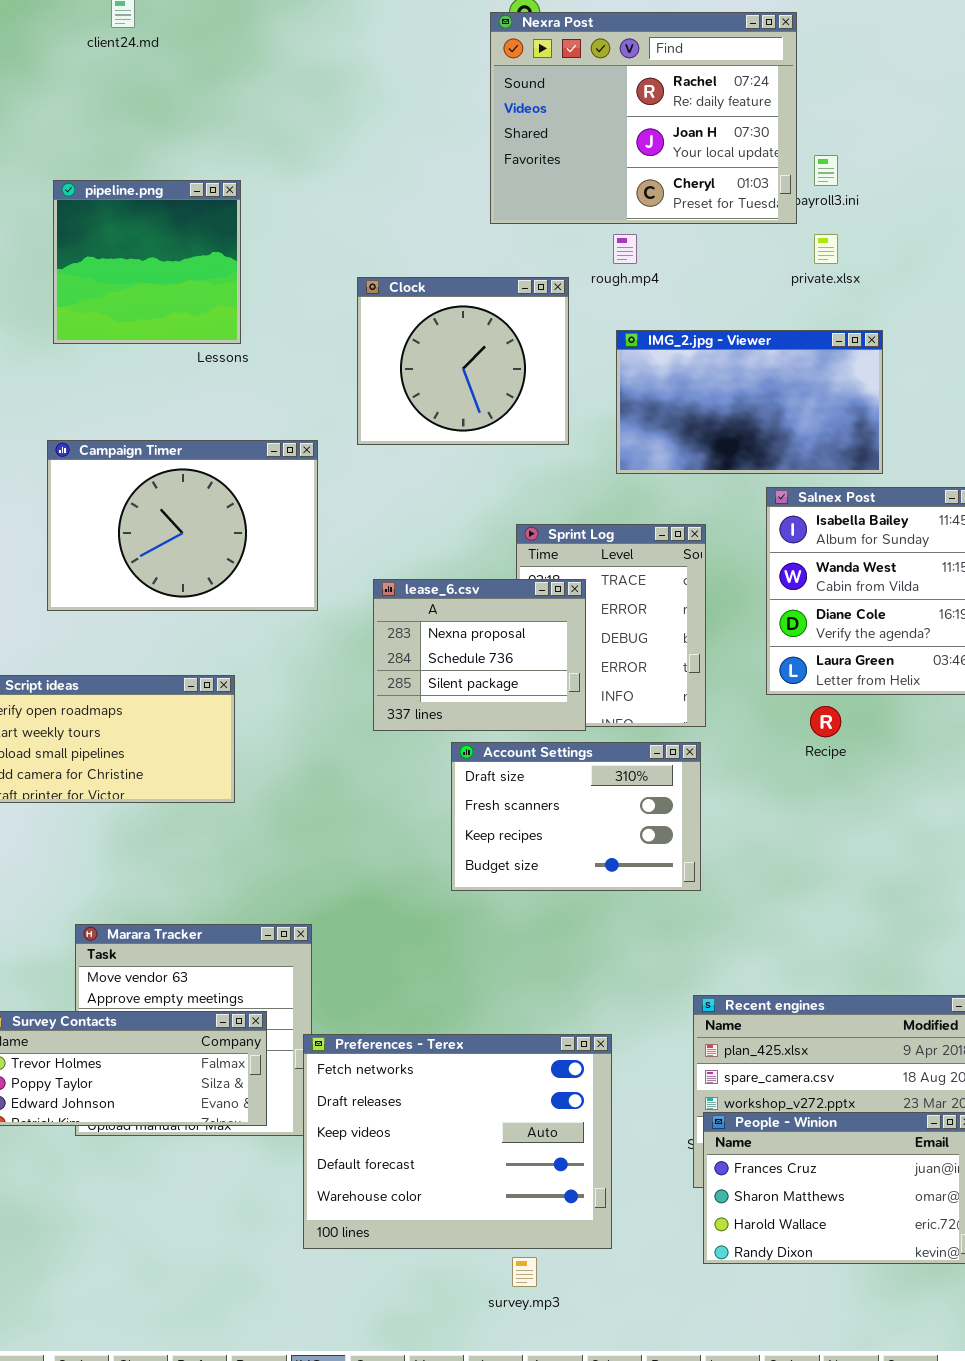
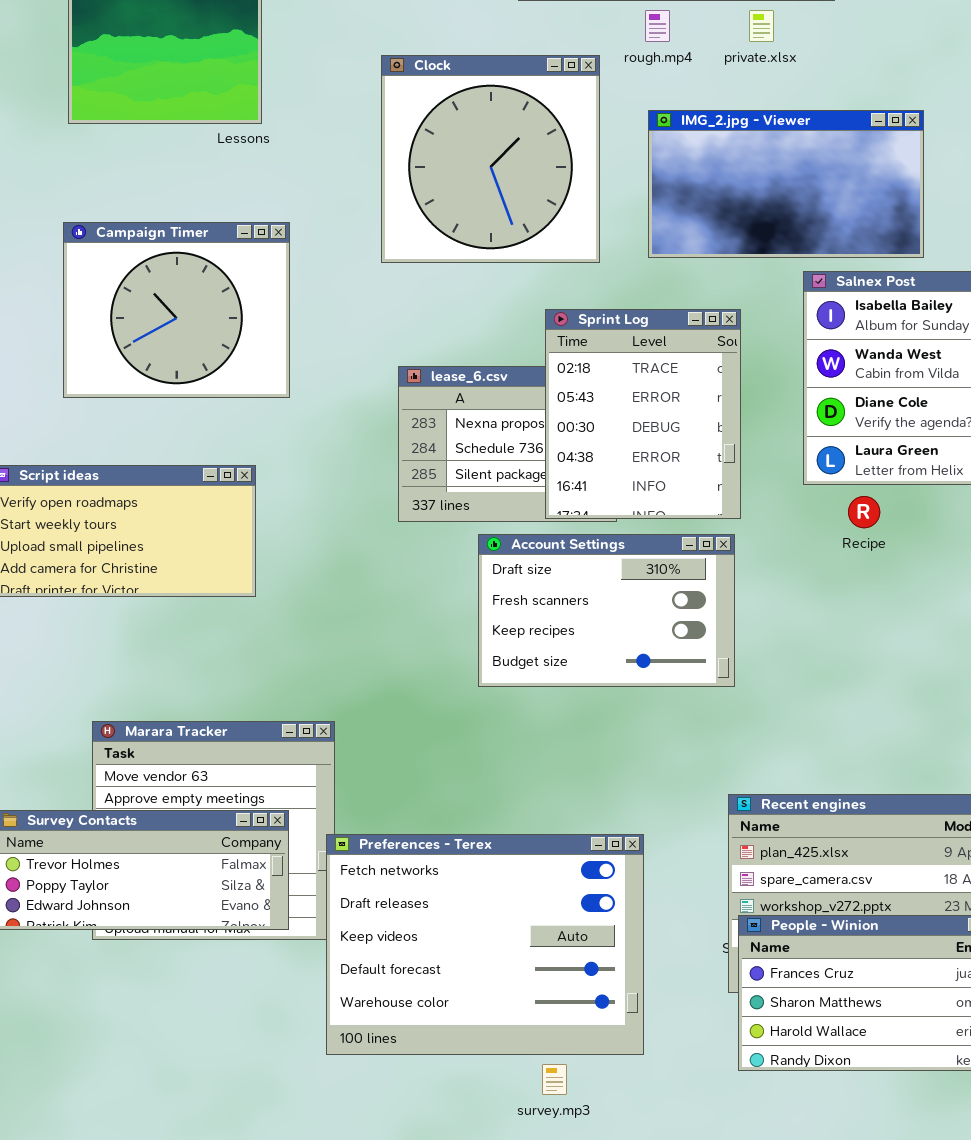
private.xlsx: [814,234,838,264] -> [749,10,774,42], moved
Clock: [357,277,569,445] -> [381,55,600,263], resized
Campaign Timer: [47,440,318,611] -> [63,222,290,398], resized
Sprint Log: [516,524,706,727] -> [545,309,741,519], raised

